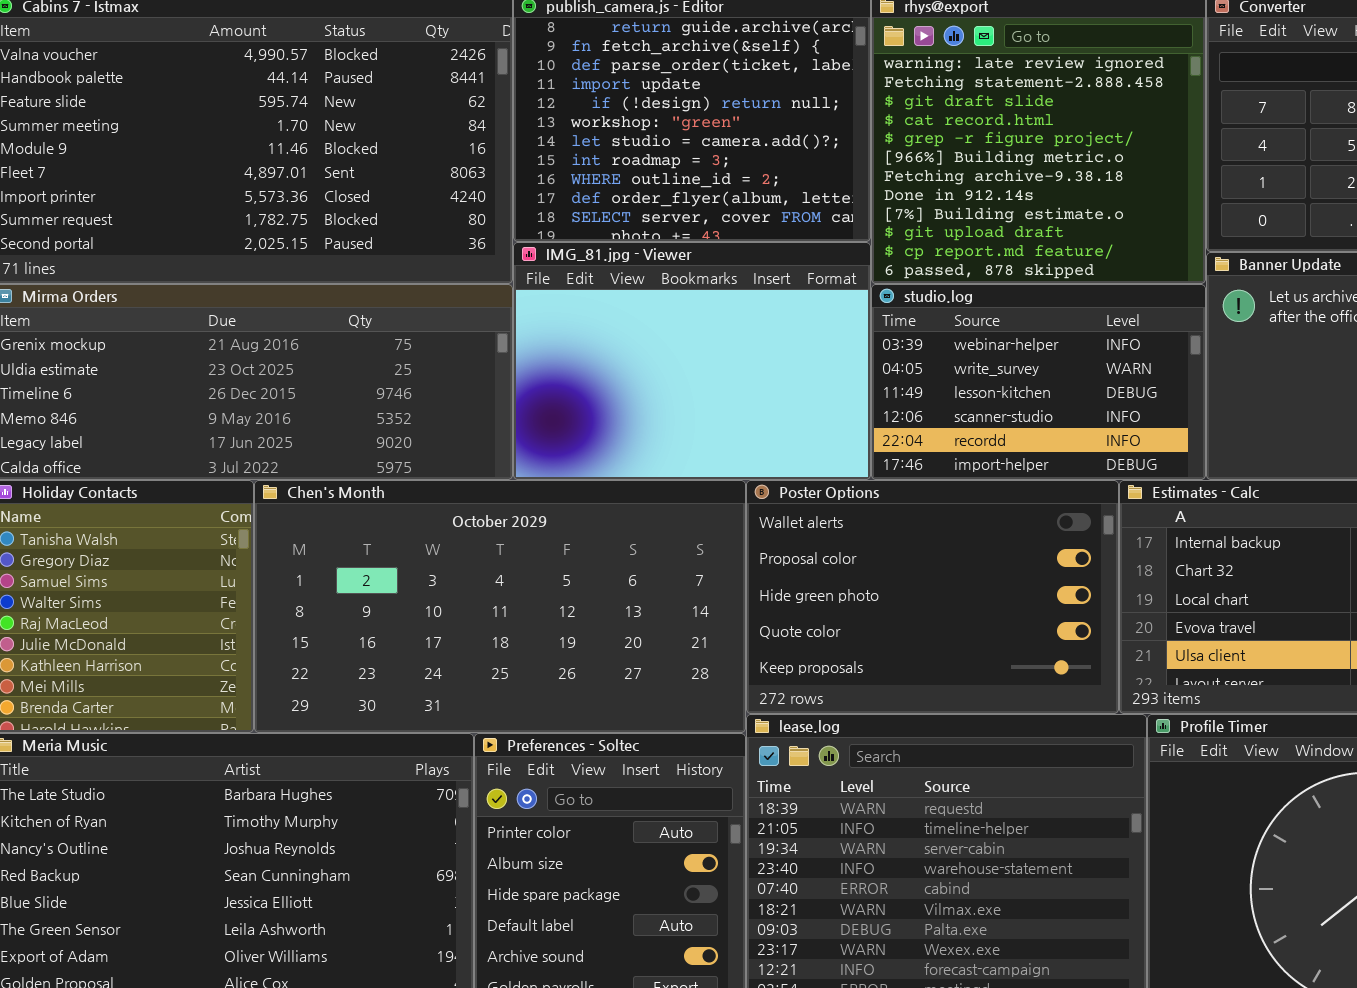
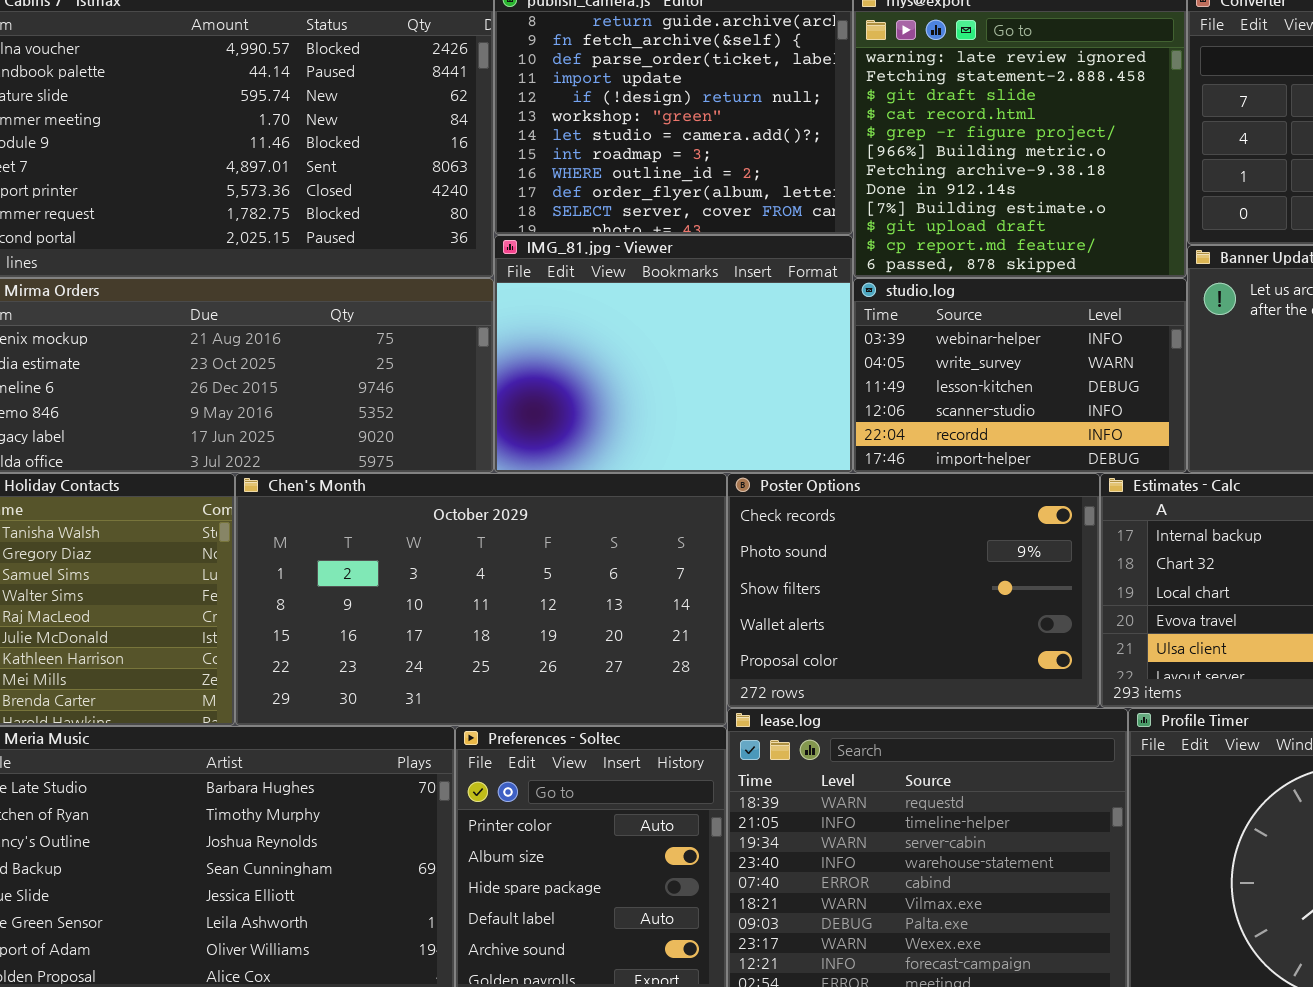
Poster Options: [746,480,1119,714] -> [727,473,1100,708], scrolled up 3 rows

